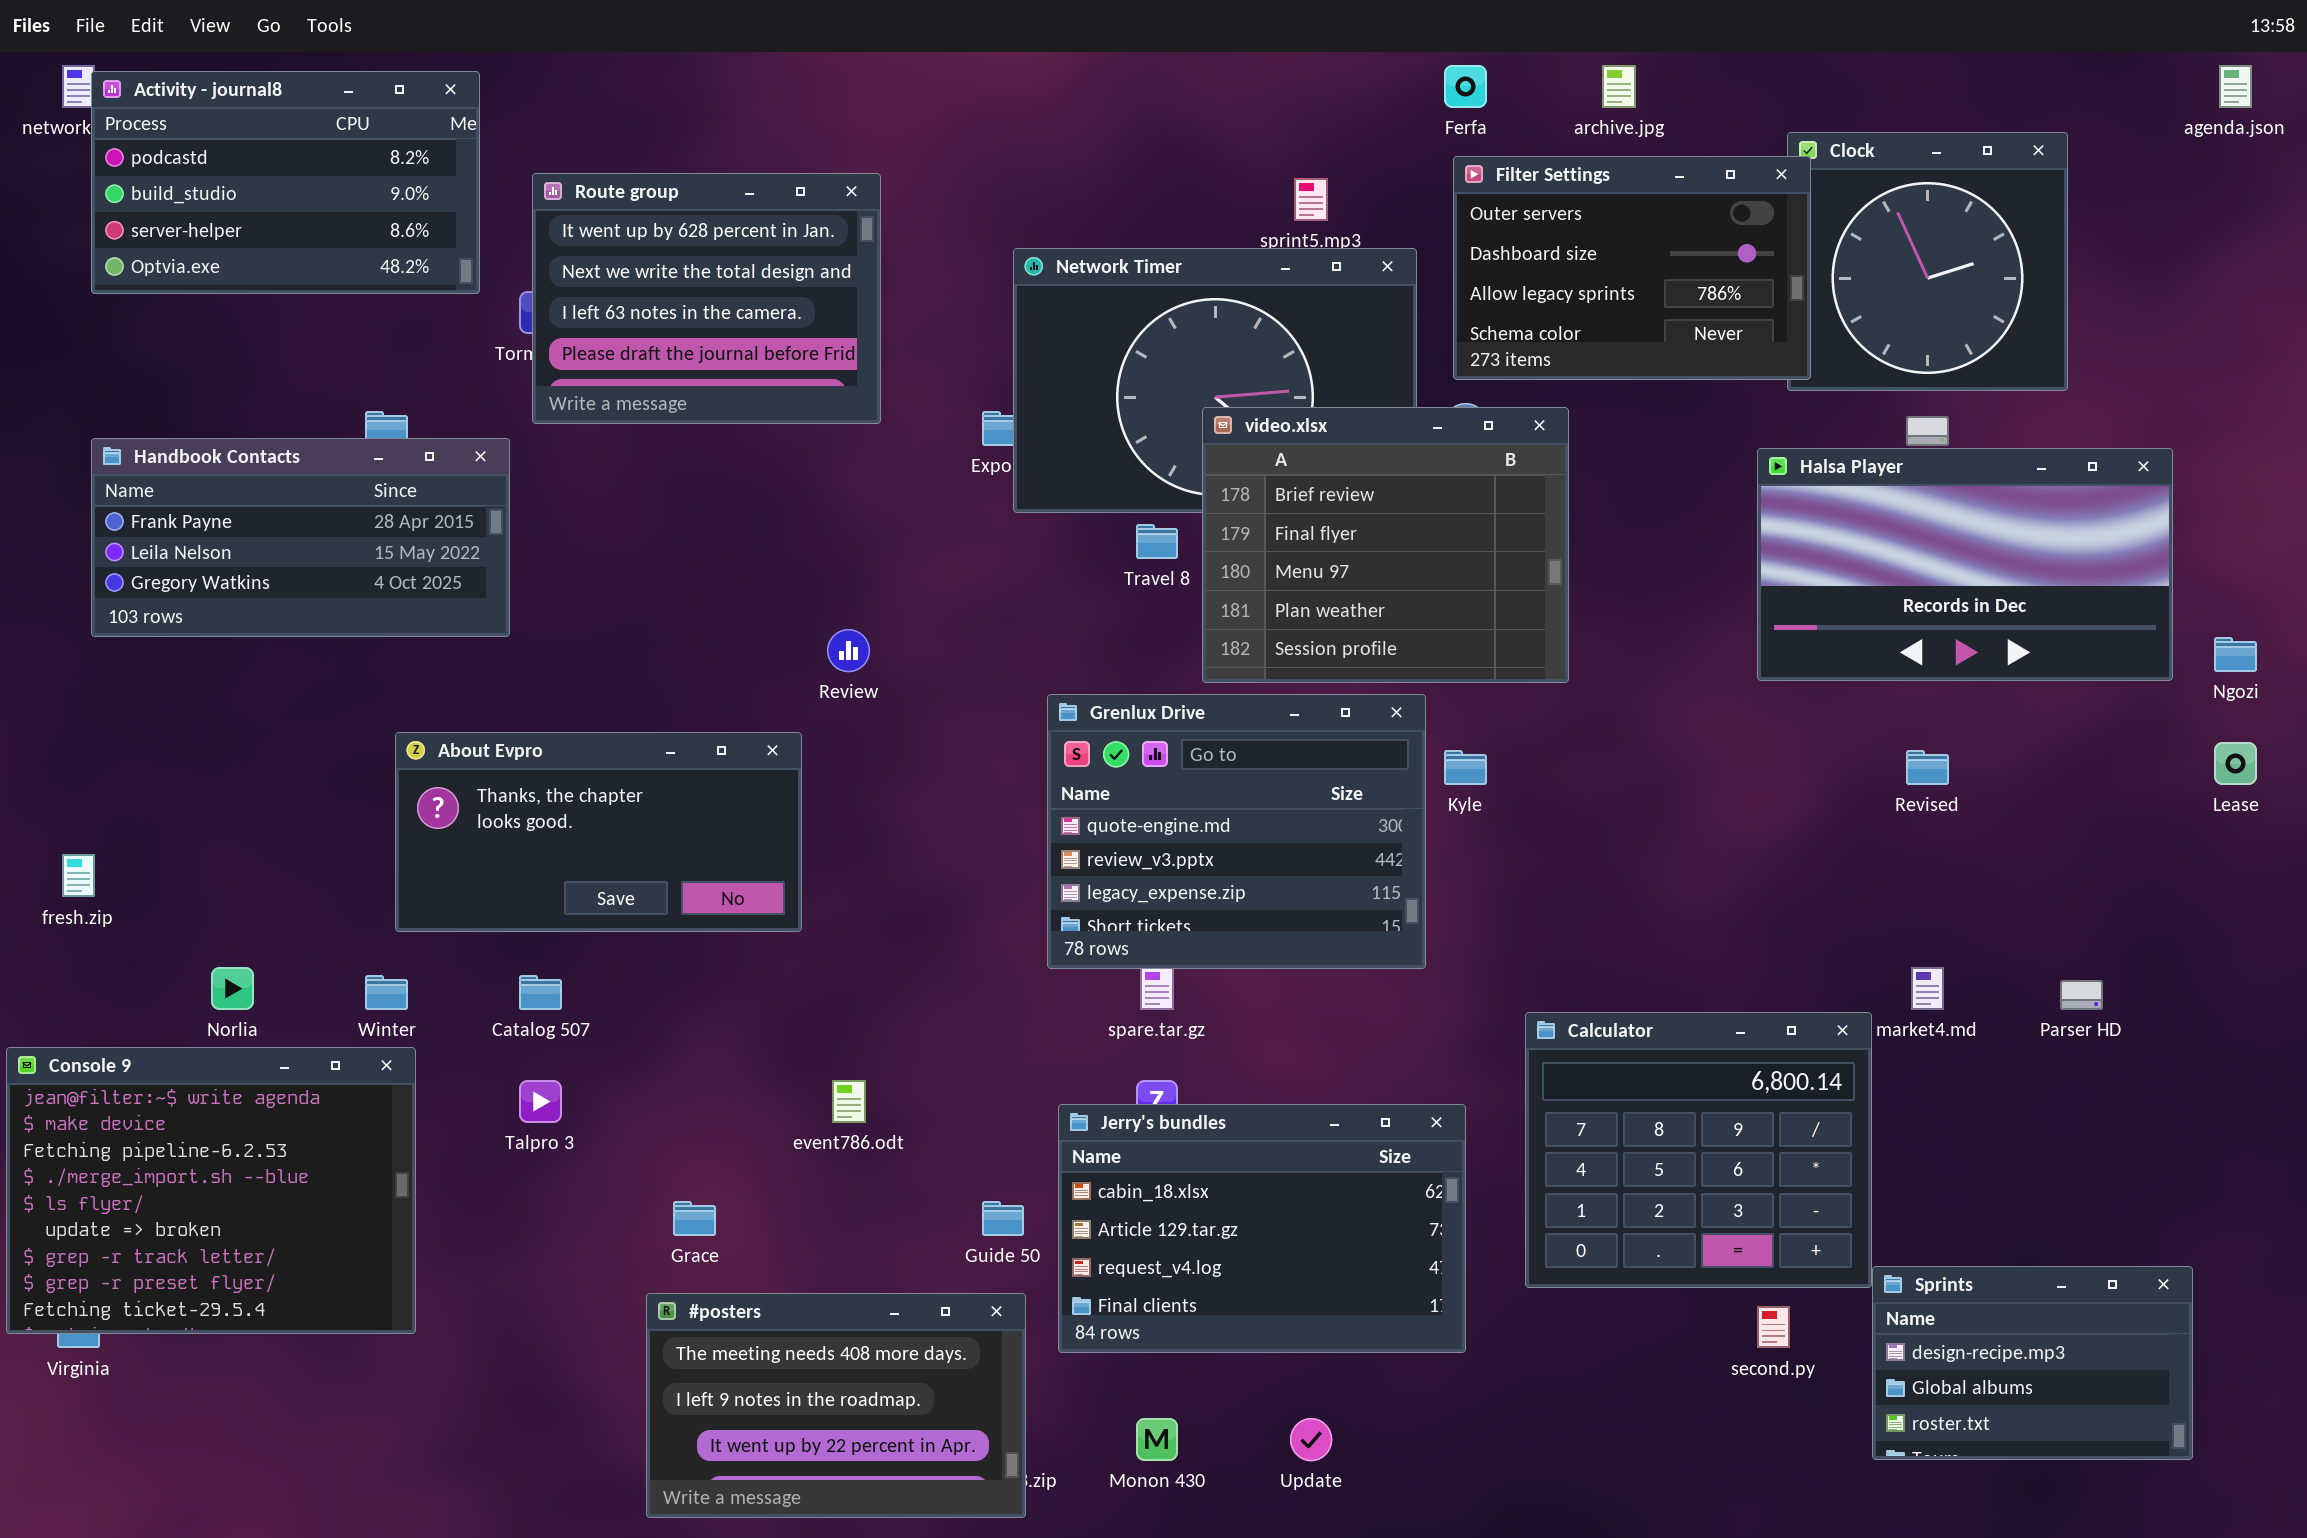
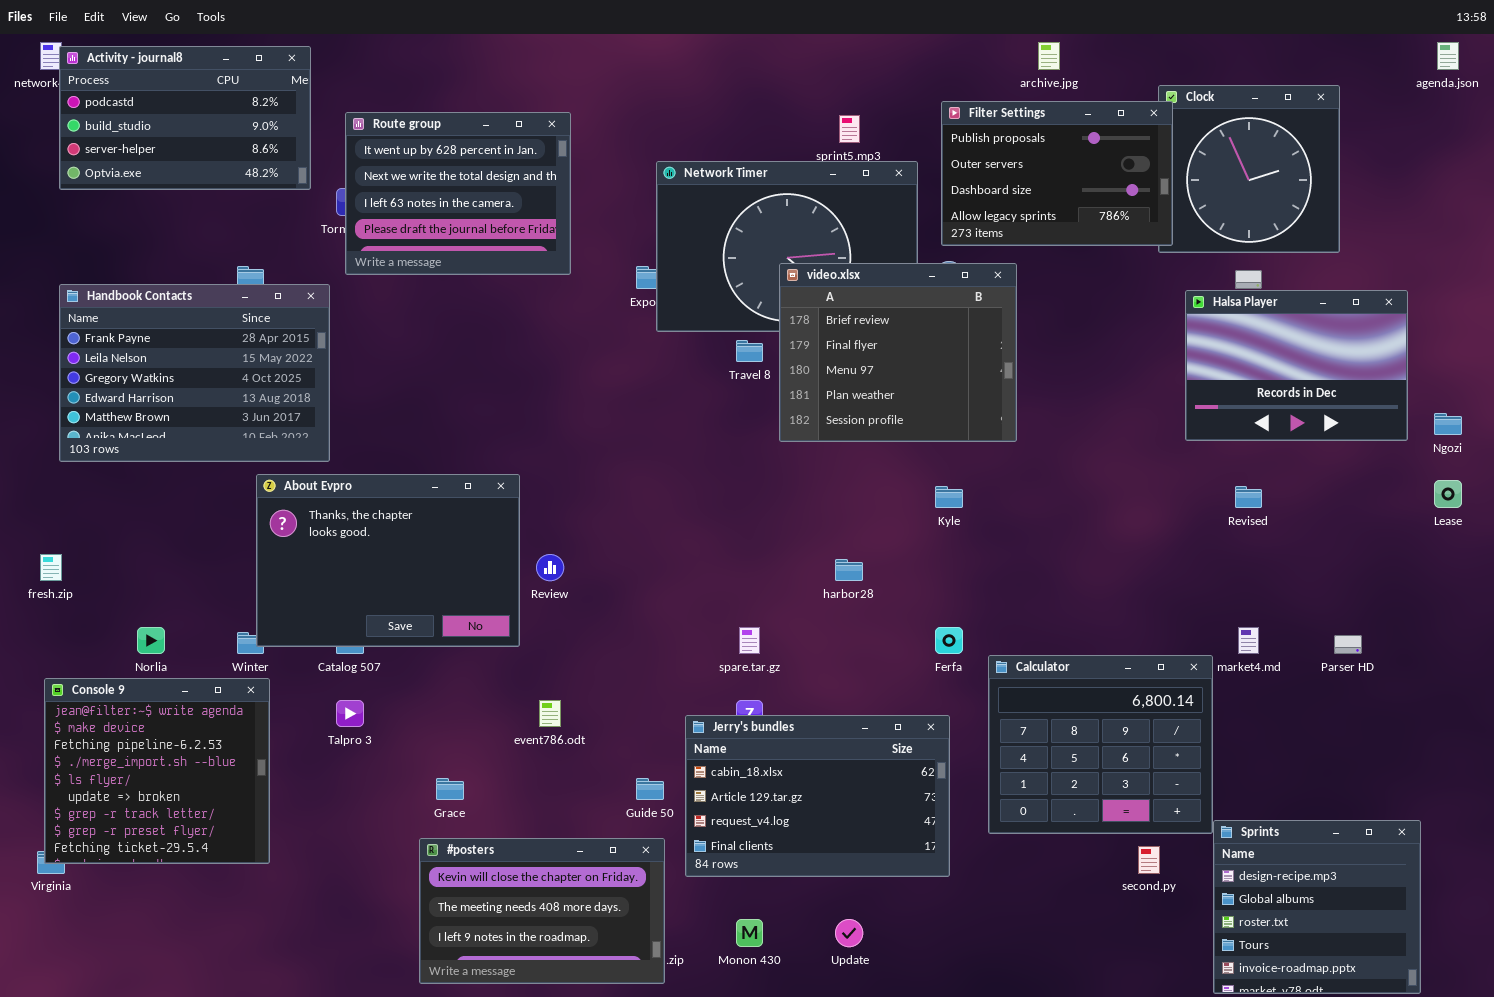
Ferfa: [1444,65,1487,108] -> [935,627,963,654], moved
Filter Settings: [1453,156,1811,380] -> [941,101,1173,246], scrolled up 1 row
Handbook Contacts: [91,438,510,637] -> [59,284,330,462], resized
Halsa Player: [1757,448,2173,681] -> [1185,290,1408,441], resized
Review: [827,629,870,672] -> [536,554,564,581], moved
Grenlux Drive: [1047,694,1426,969] -> none, closed
About Evpro: [395,732,802,932] -> [256,474,520,647], resized
Console 9: [6,1047,416,1334] -> [44,678,270,864], resized
Sprints: [1872,1266,2193,1460] -> [1213,820,1421,994], resized
#posters: [646,1293,1026,1518] -> [419,838,665,984], scrolled up 1 row

